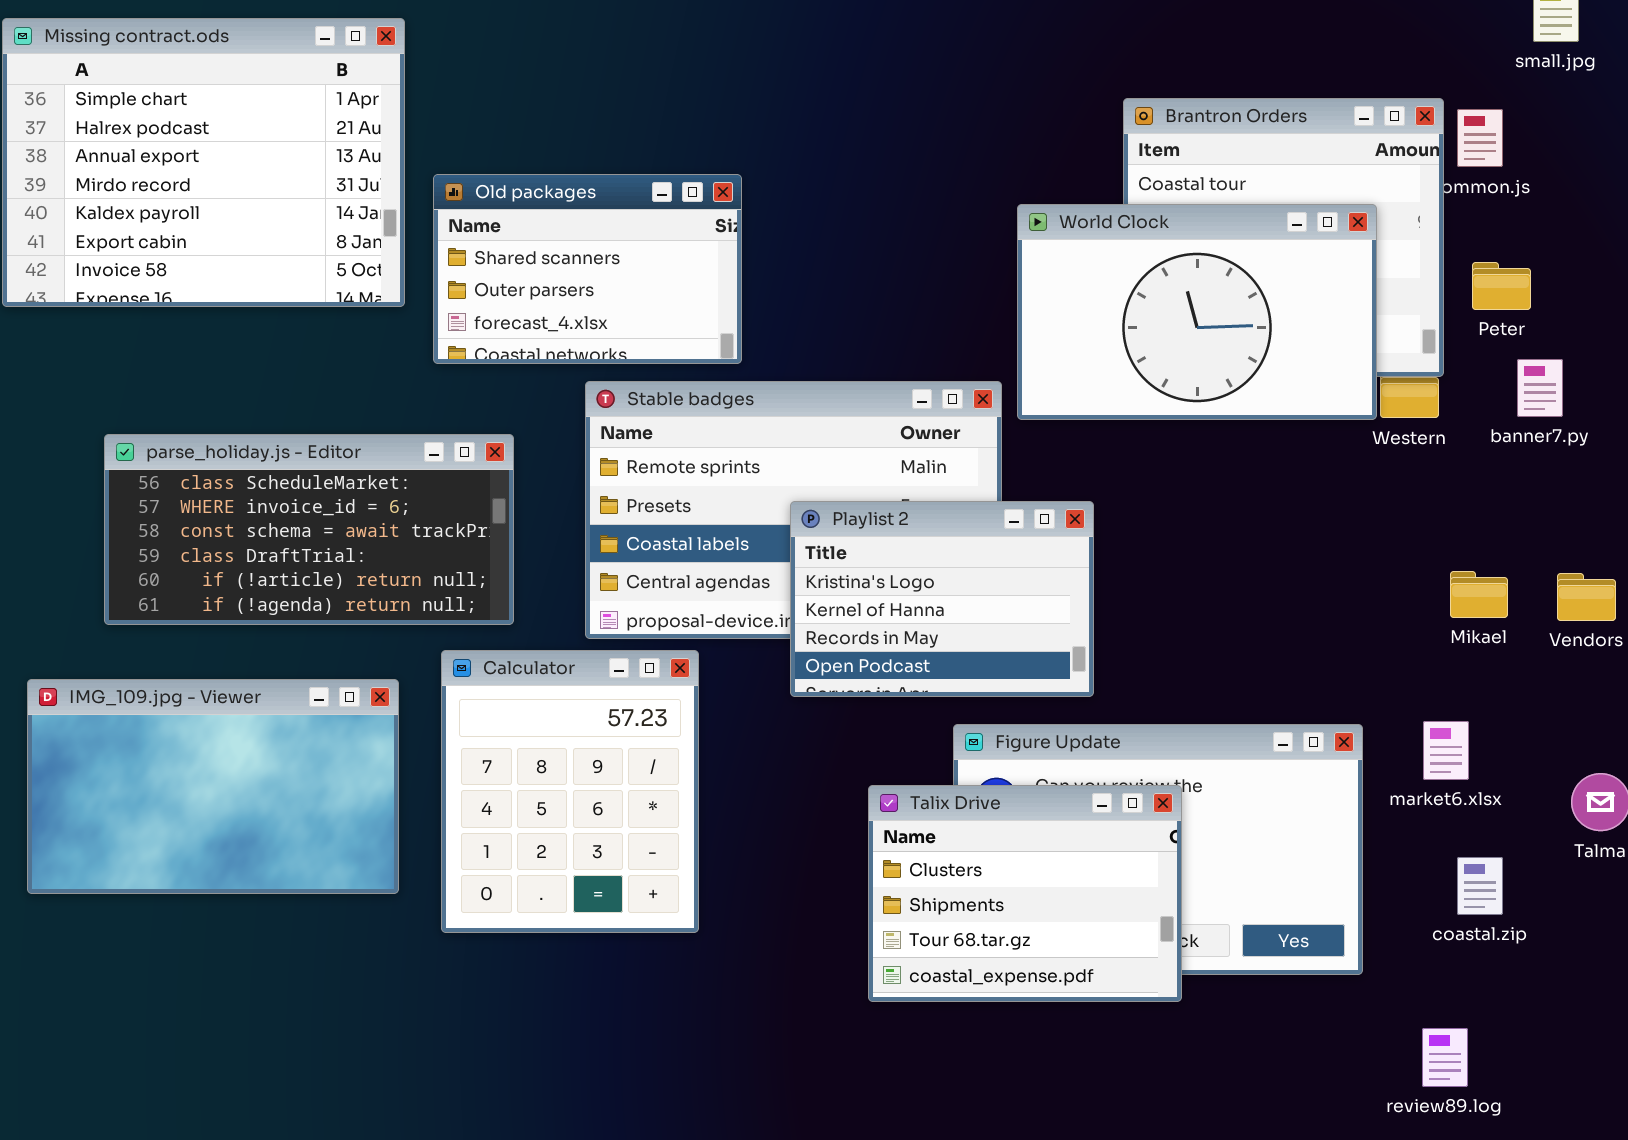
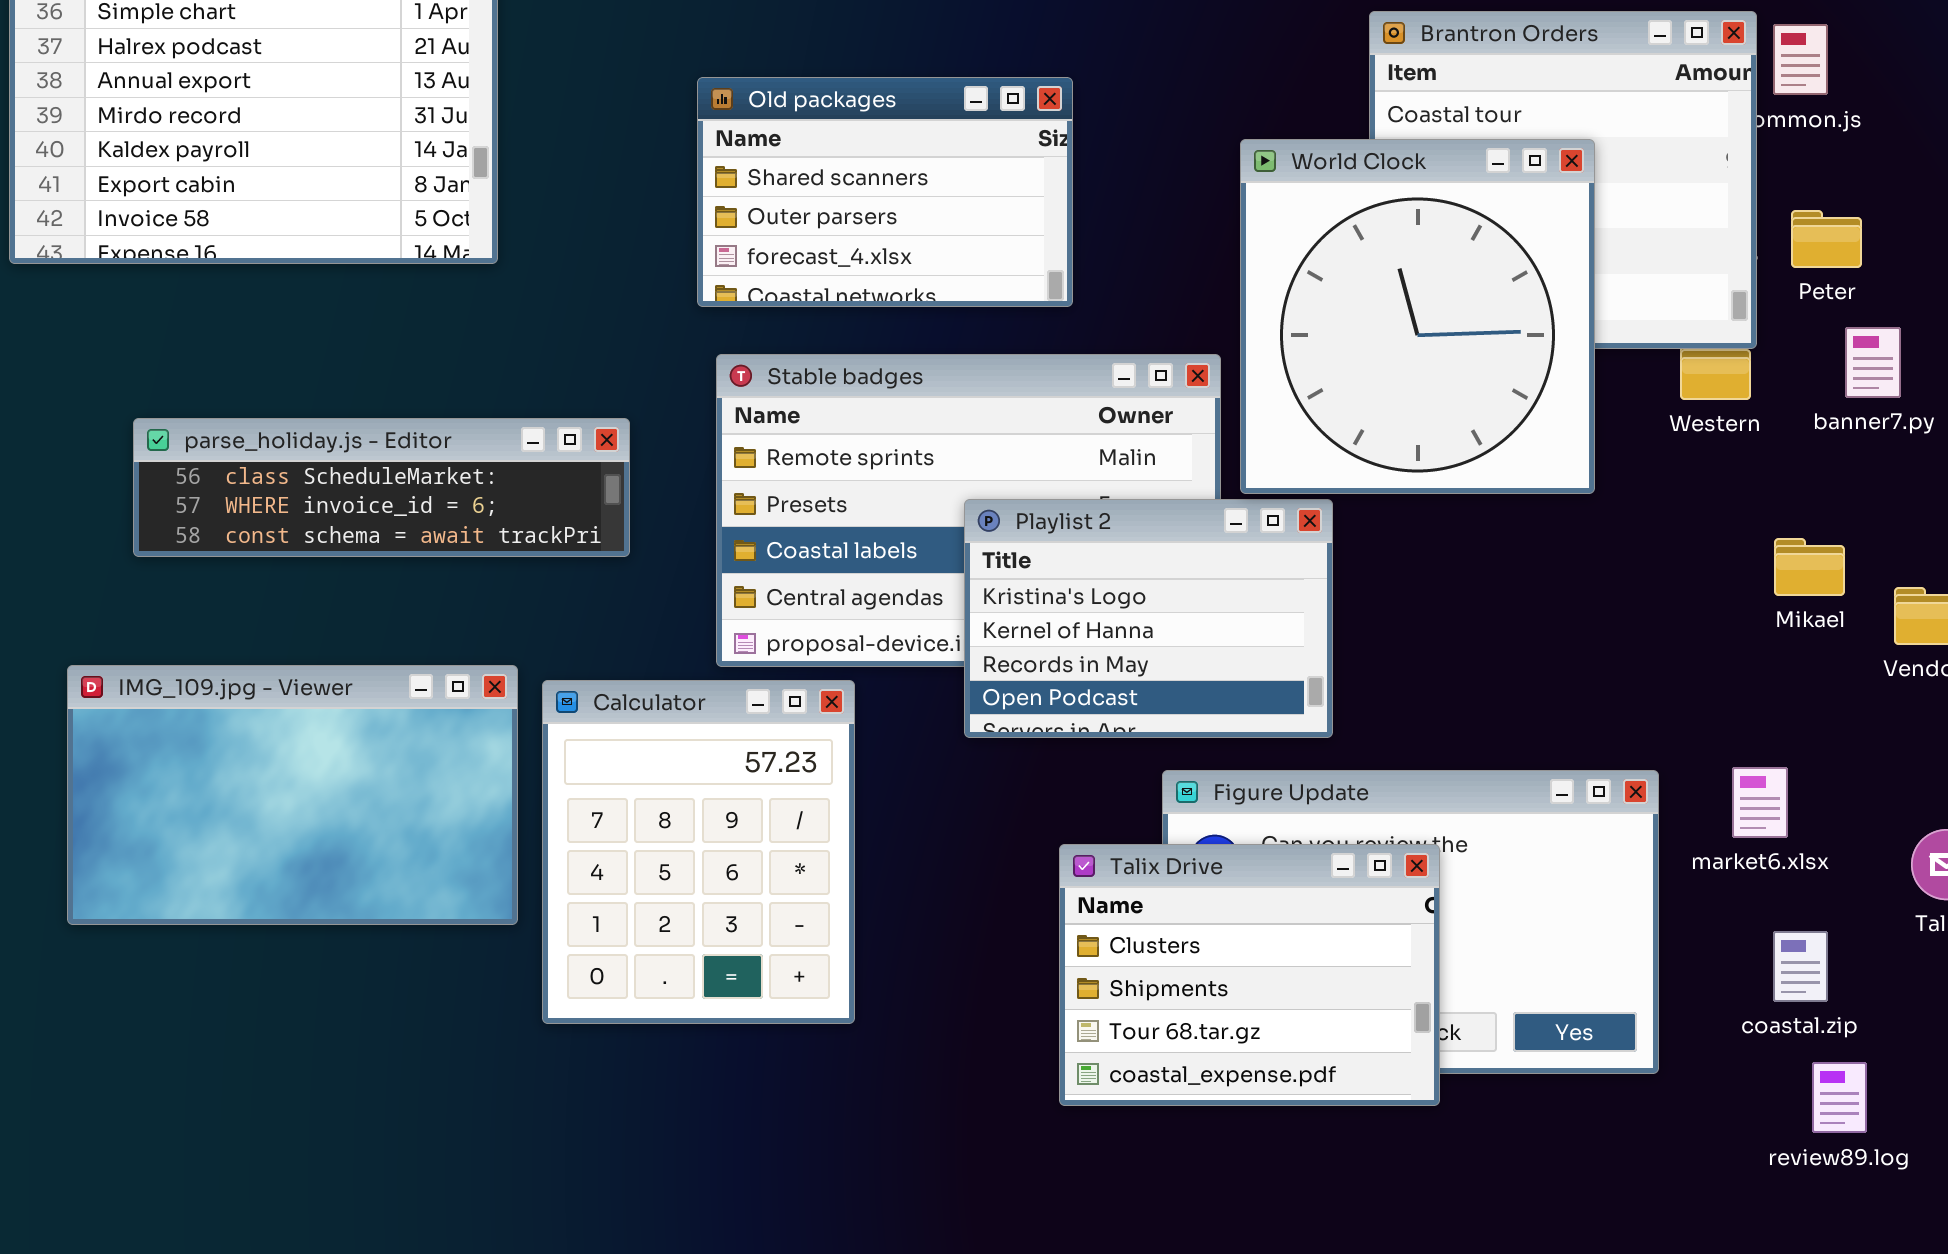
Old packages: [433,174,742,364] -> [697,77,1073,307], moved
World Clock: [1017,204,1377,420] -> [1240,139,1595,494], resized
parse_holiday.js - Editor: [104,434,514,625] -> [133,418,630,557], resized
Mikael: [1450,571,1508,618] -> [1774,538,1845,596], moved
IMG_109.jpg - Viewer: [27,679,399,894] -> [67,665,518,925], moved
review89.log: [1422,1028,1468,1087] -> [1812,1062,1867,1133], moved

